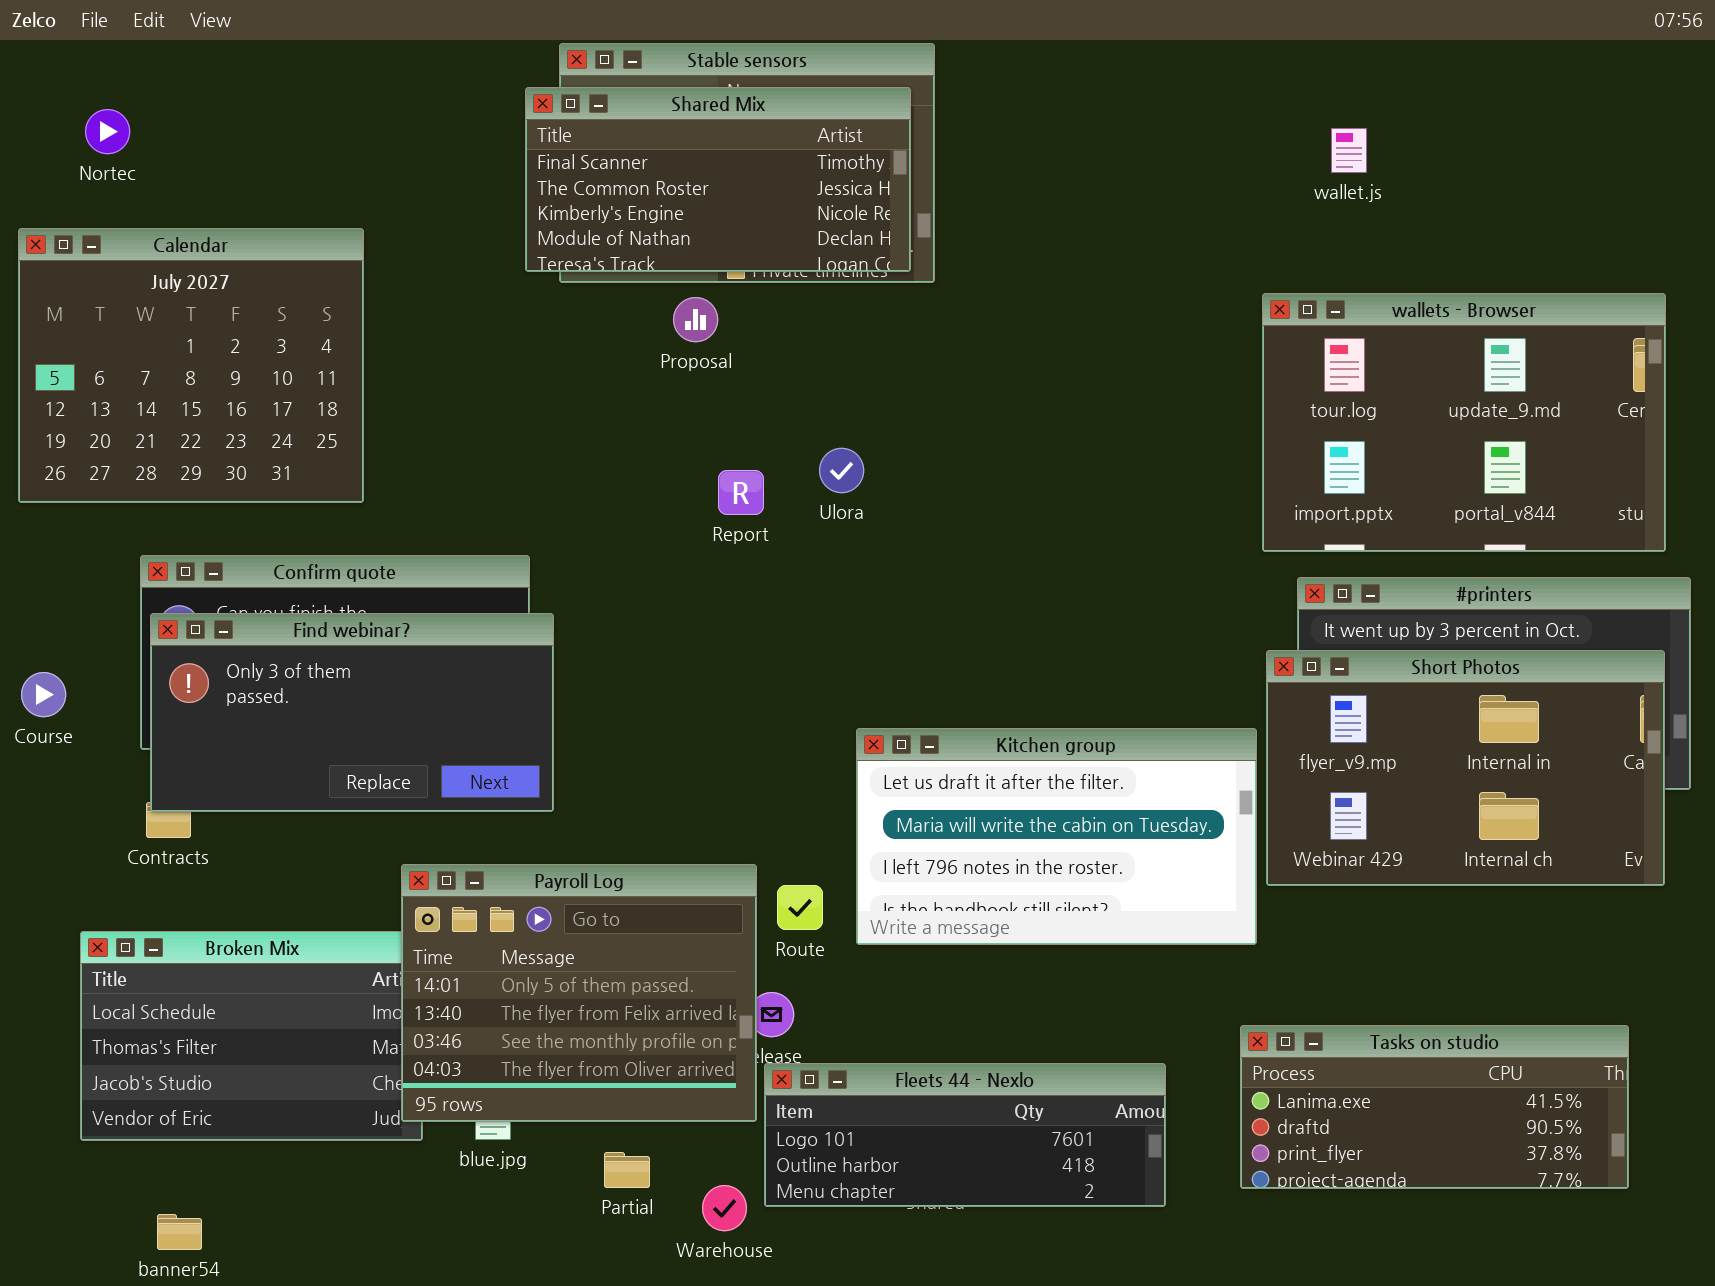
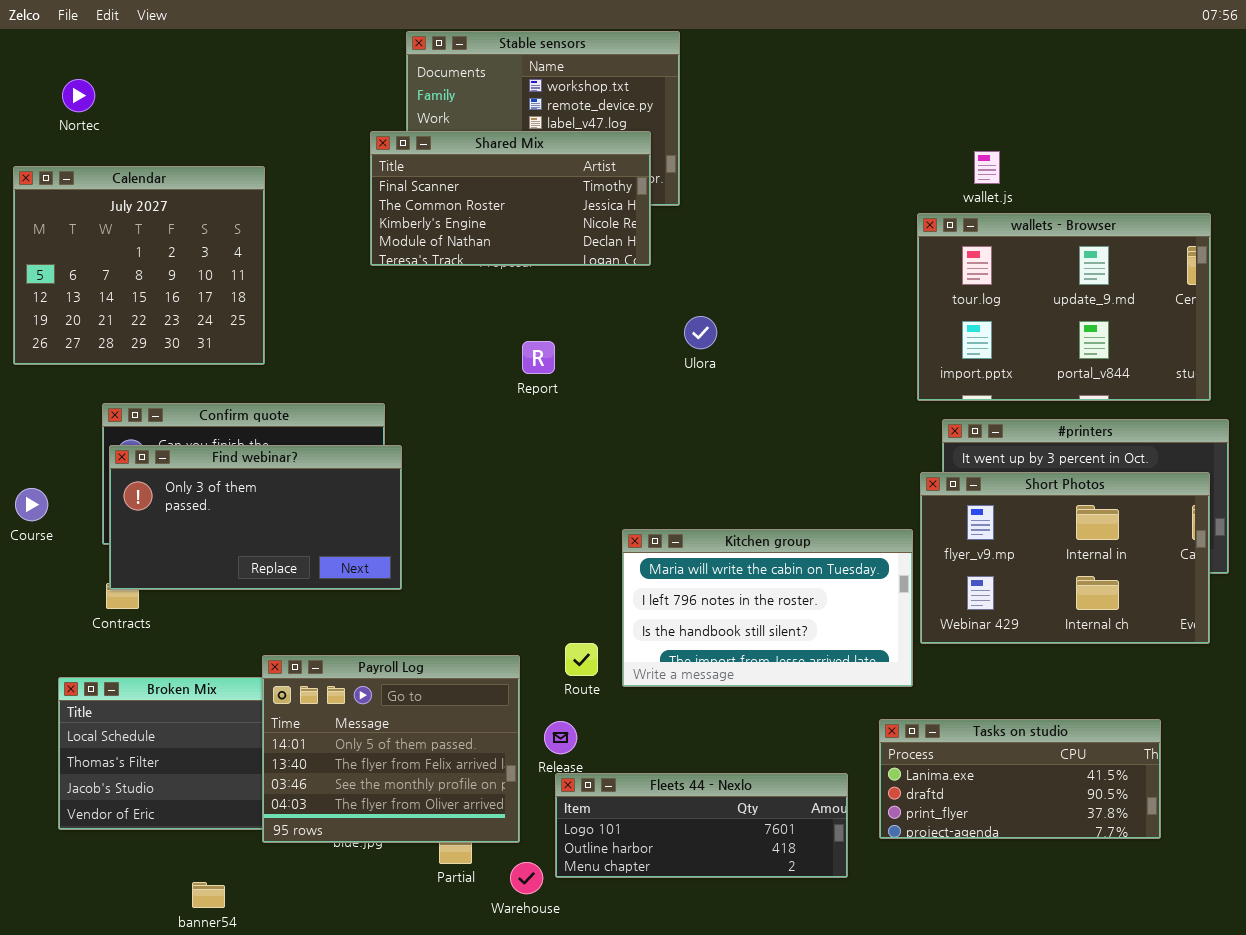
Shared Mix: [525,87,911,272] -> [370,131,651,266], moved
wallet.js: [1331,128,1367,173] -> [974,151,1000,184], moved
Ulora: [819,448,864,493] -> [684,316,717,349], moved
Kitchen group: [856,728,1257,945] -> [622,529,913,687], scrolled down 1 row
Payroll Log: [401,864,757,1122] -> [262,655,520,843], moved
Tasks on studio: [1240,1025,1629,1189] -> [879,719,1161,839], moved
banner54: [157,1214,202,1250] -> [192,882,225,908], moved

